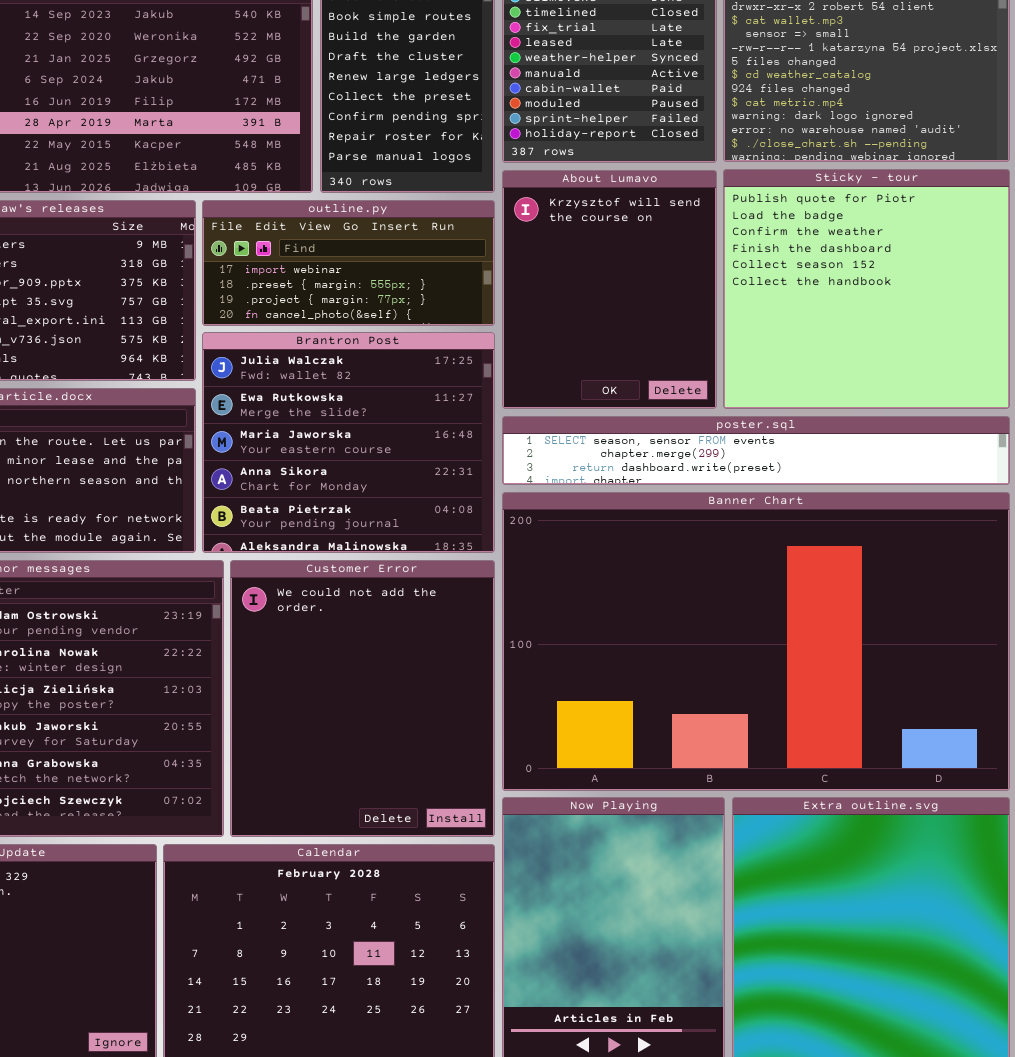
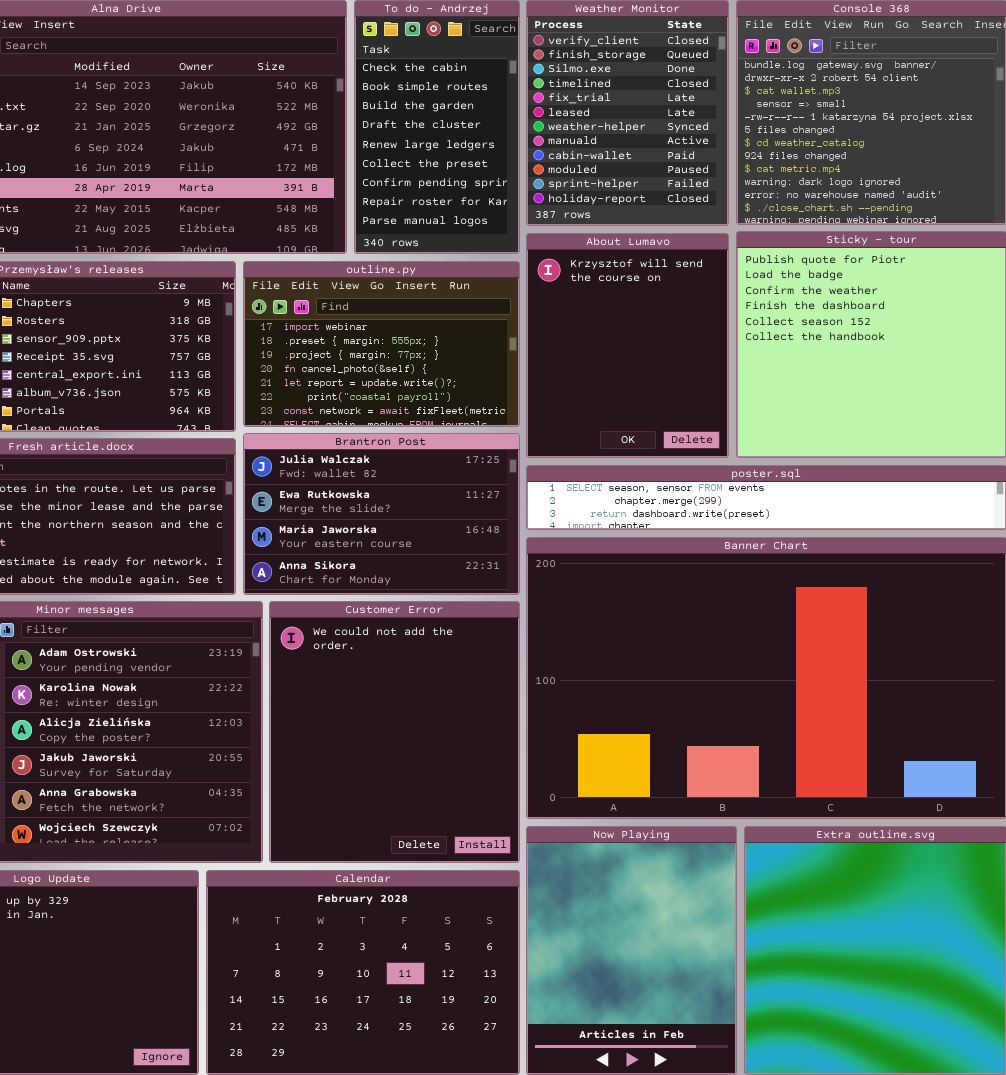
outline.py: [202,200,495,326] -> [243,261,520,427], resized
Brantron Post: [202,332,495,553] -> [243,433,520,595], resized

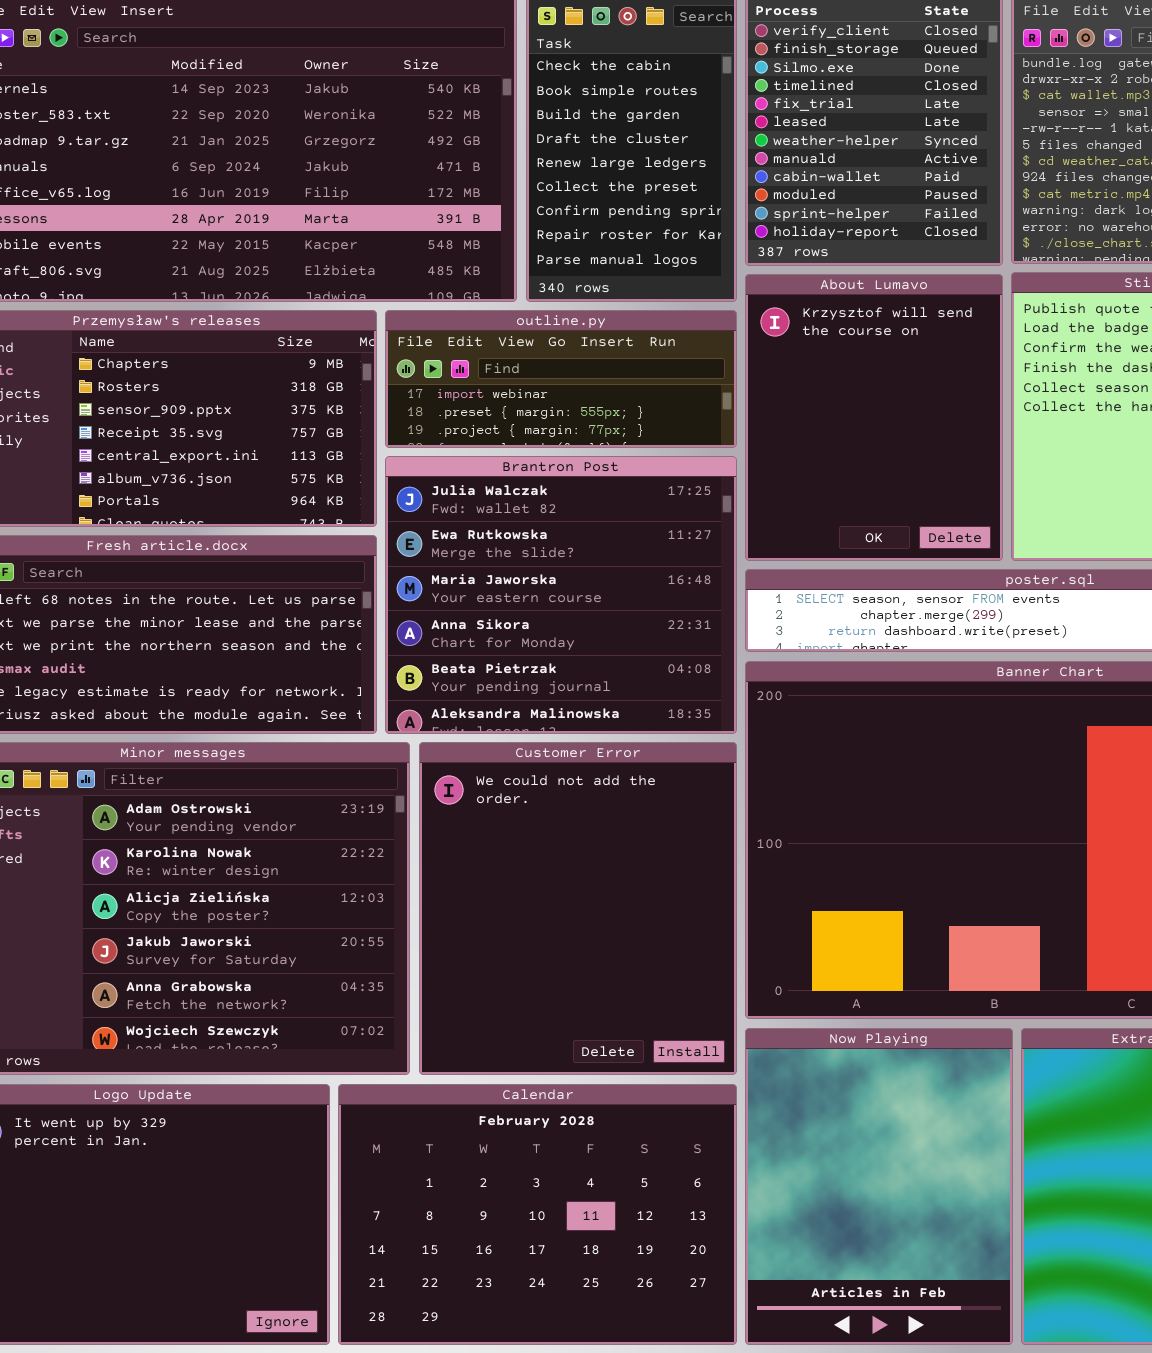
outline.py: [243,261,520,427] -> [385,310,737,448], resized
Brantron Post: [243,433,520,595] -> [385,456,737,734], resized

